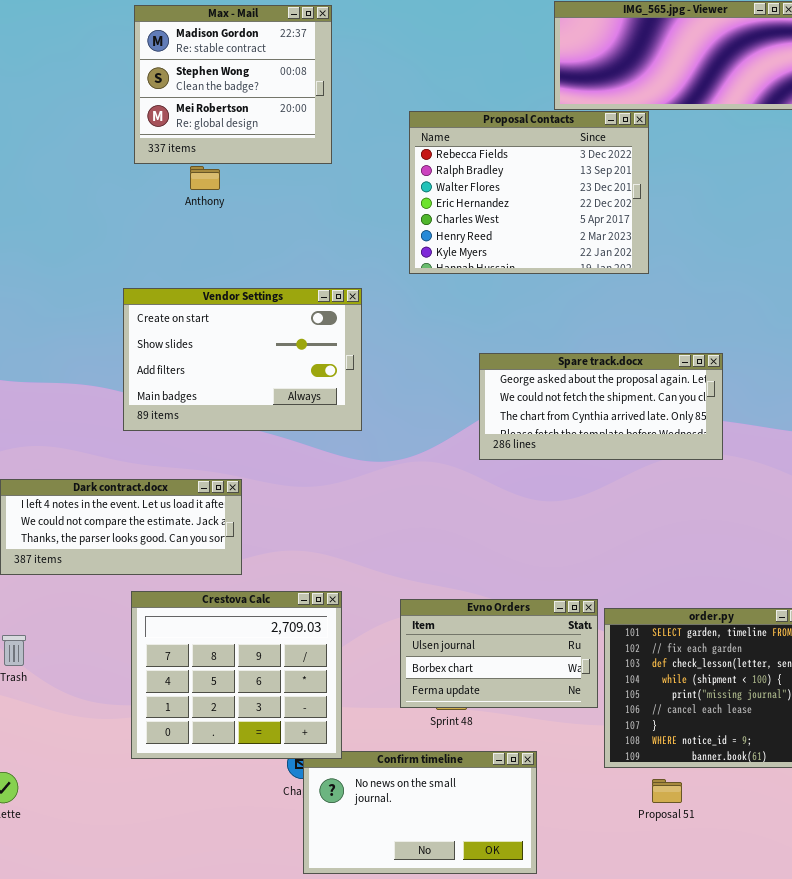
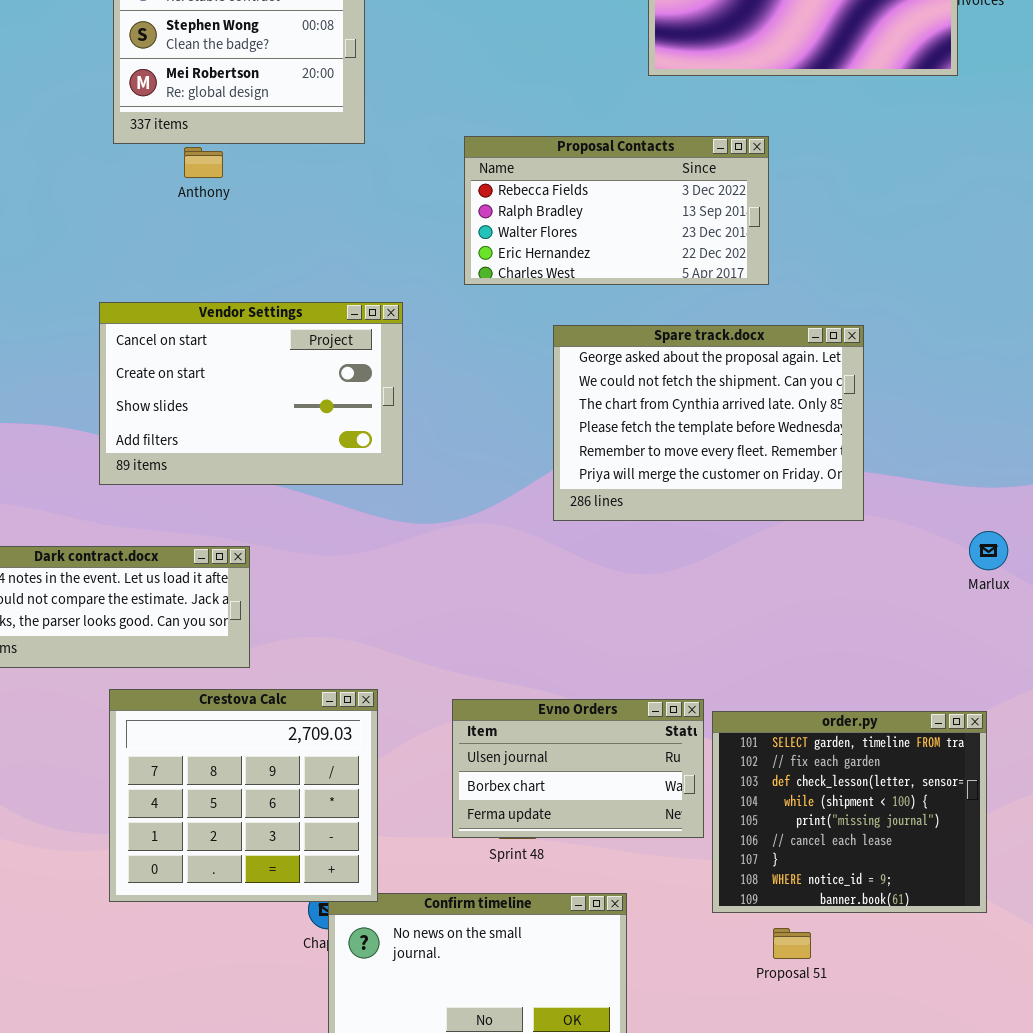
Proposal Contacts: [409,111,649,274] -> [464,136,769,285], resized
Vendor Settings: [123,288,362,431] -> [99,302,403,485], scrolled up 1 row
Spare track.docx: [479,353,723,460] -> [553,325,864,521], resized

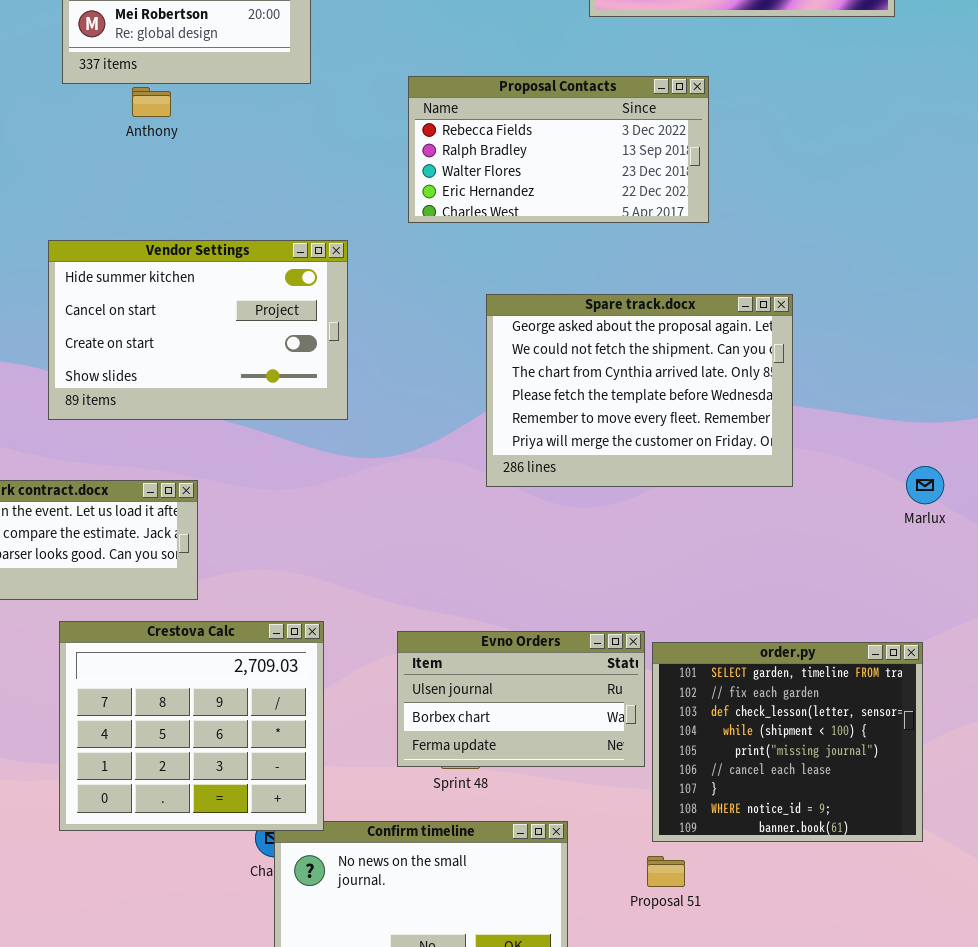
Vendor Settings: [99,302,403,485] -> [48,240,348,420], scrolled up 1 row
Spare track.docx: [553,325,864,521] -> [486,294,793,487], moved
Proposal 51: [773,928,811,959] -> [647,856,685,887], moved

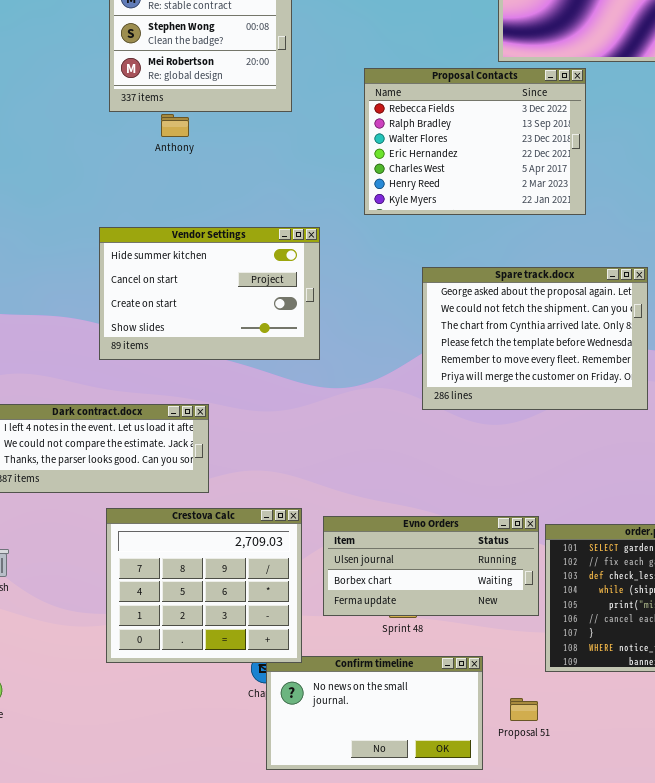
Proposal Contacts: [408,76,709,223] -> [364,68,586,215], resized
Evno Orders: [397,631,645,767] -> [323,516,539,616], resized
Proposal 51: [647,856,685,887] -> [510,698,538,721], moved

